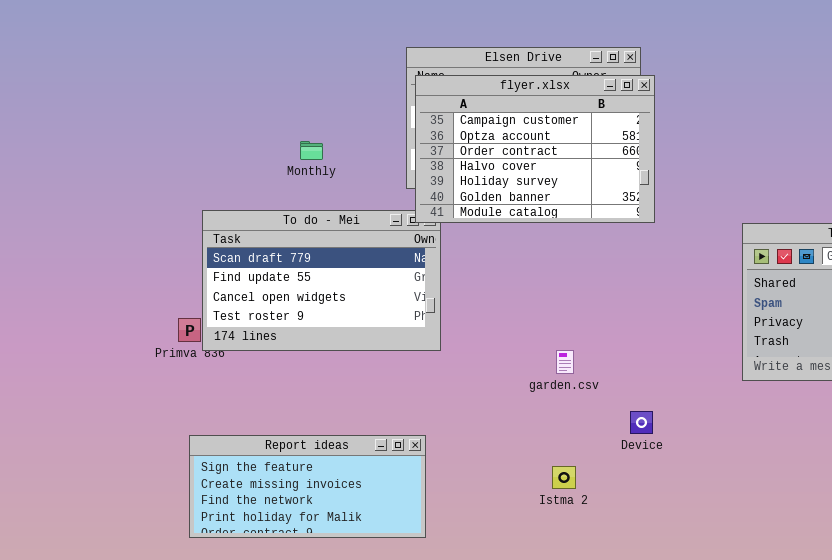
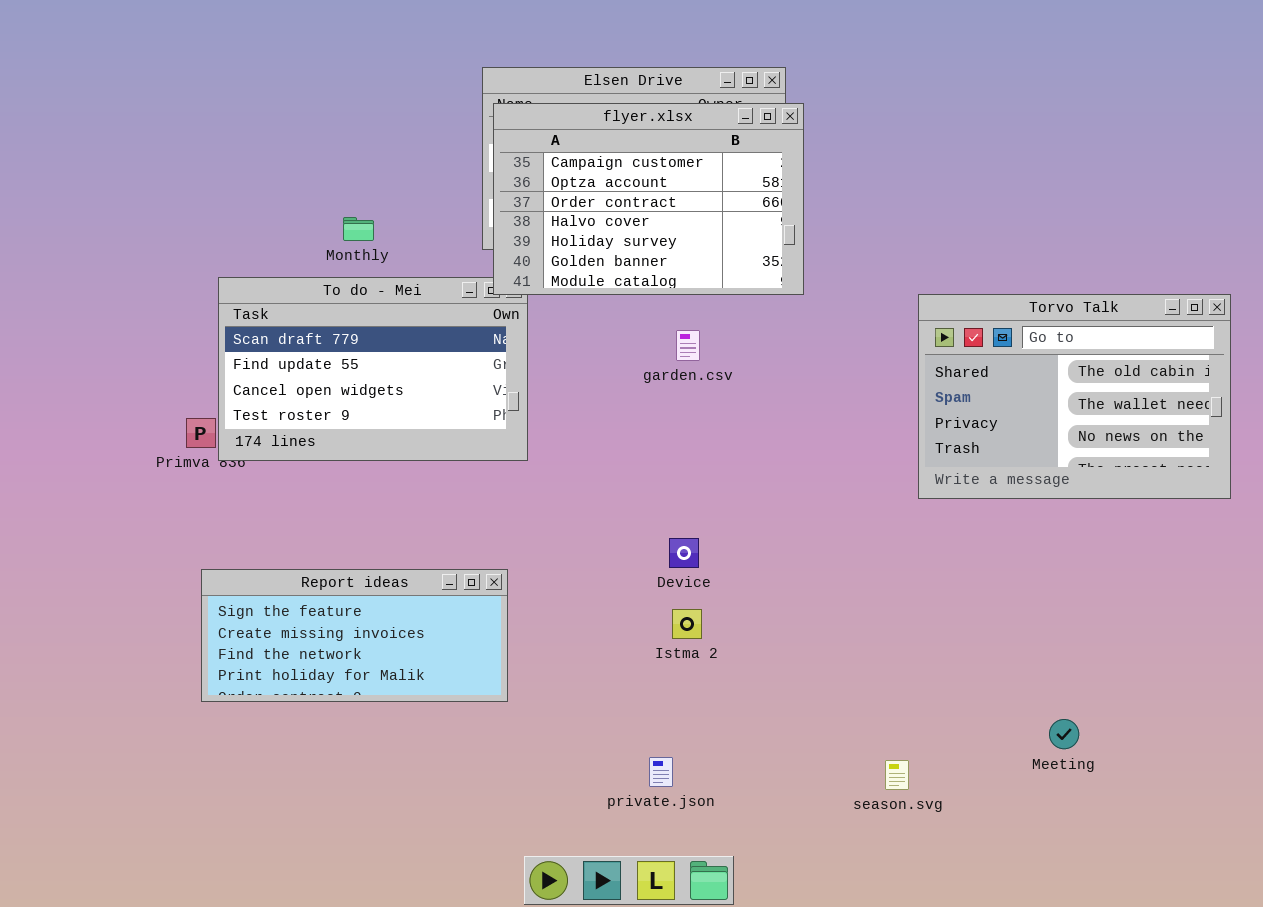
Monthly: [300,141,323,160] -> [343,217,374,241], moved
garden.csv: [556,350,574,374] -> [676,330,700,361], moved
Device: [630,411,653,434] -> [669,538,699,568], moved

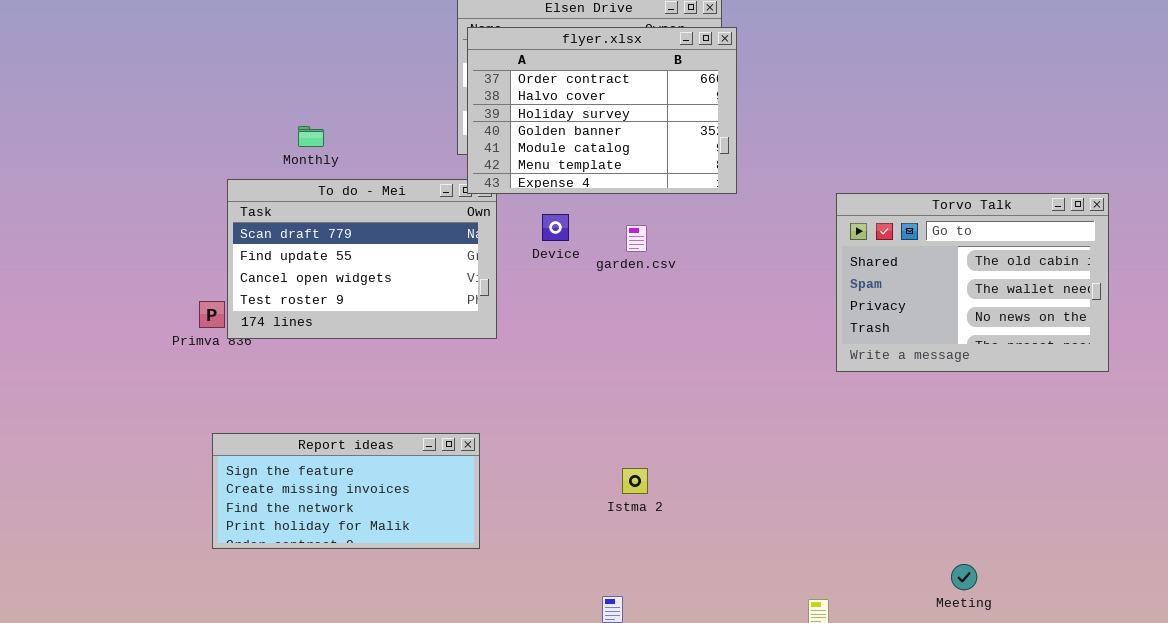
flyer.xlsx: [493,103,804,295] -> [467,27,737,194], scrolled down 2 rows
Monthly: [343,217,374,241] -> [298,126,324,147], moved
Device: [669,538,699,568] -> [542,214,569,241], moved

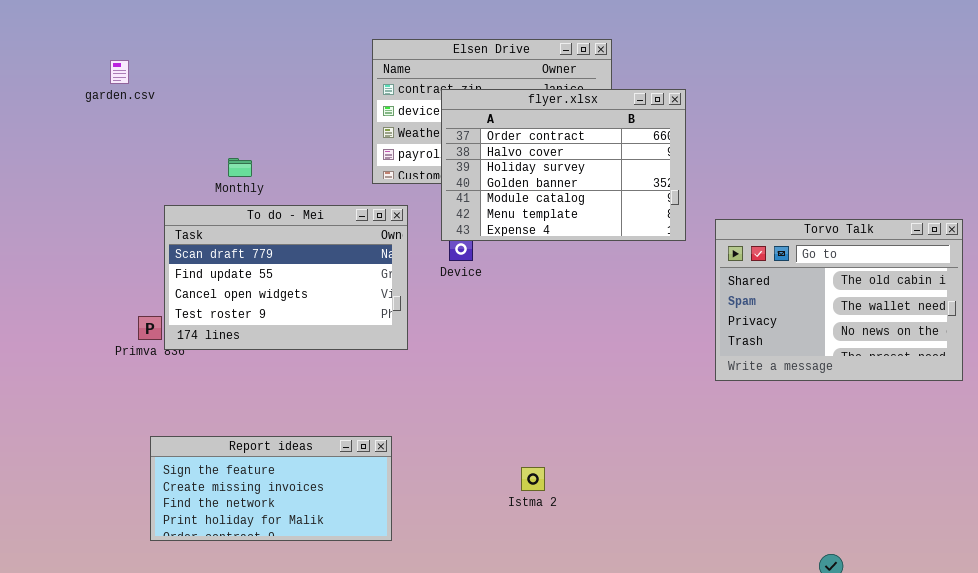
flyer.xlsx: [467,27,737,194] -> [441,89,686,241], moved
garden.csv: [626,225,647,252] -> [110,60,129,84], moved

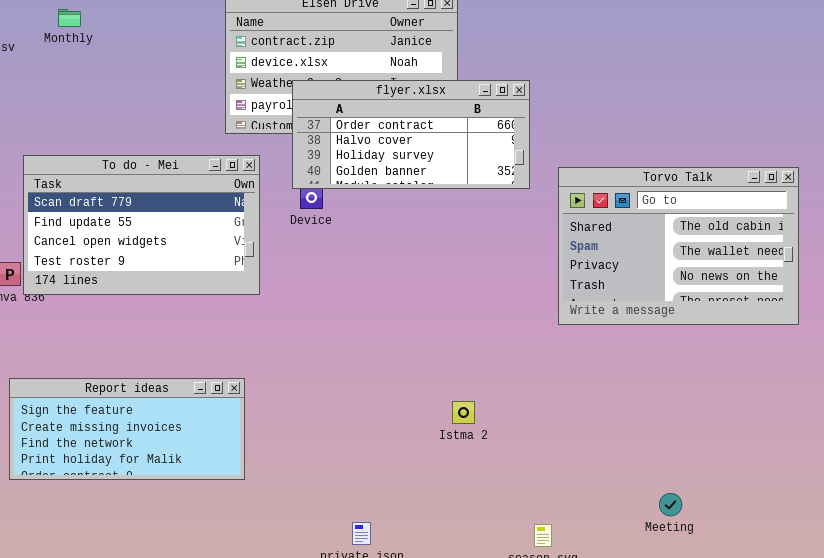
flyer.xlsx: [441,89,686,241] -> [292,80,530,189], resized
Monthly: [228,158,252,177] -> [58,9,81,27], moved
Istma 2: [521,467,545,491] -> [452,401,475,424], moved

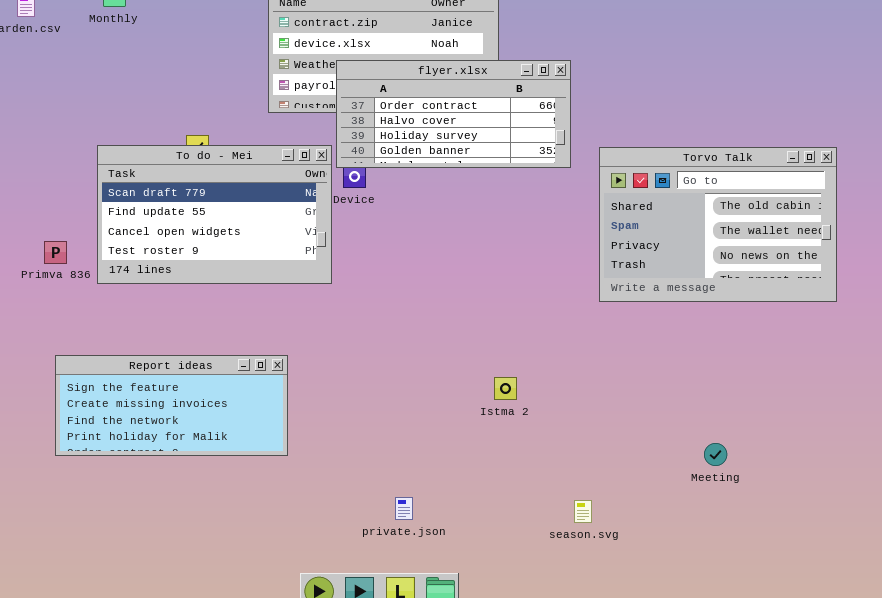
To do - Mei: [23,155,260,295] -> [97,145,332,284], moved
Meeting: [659,493,682,516] -> [704,443,727,466], moved

